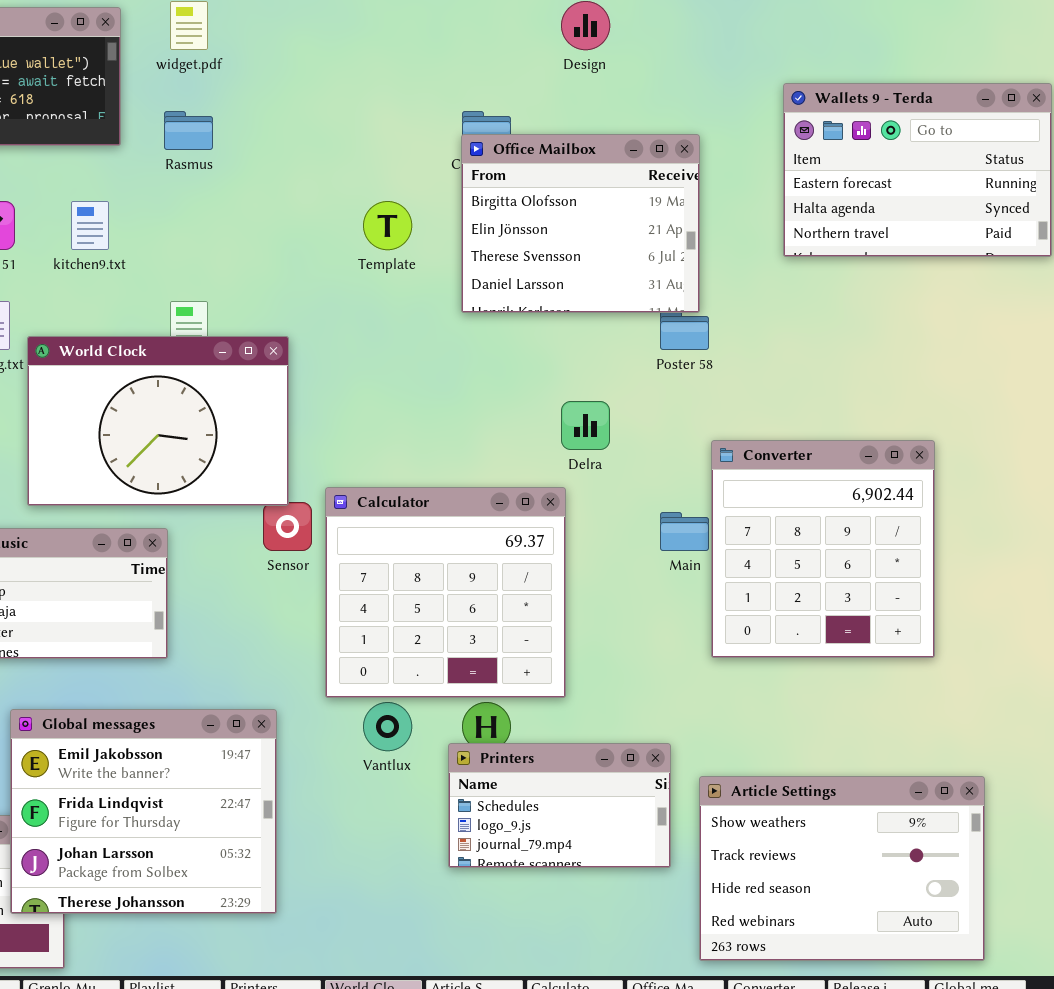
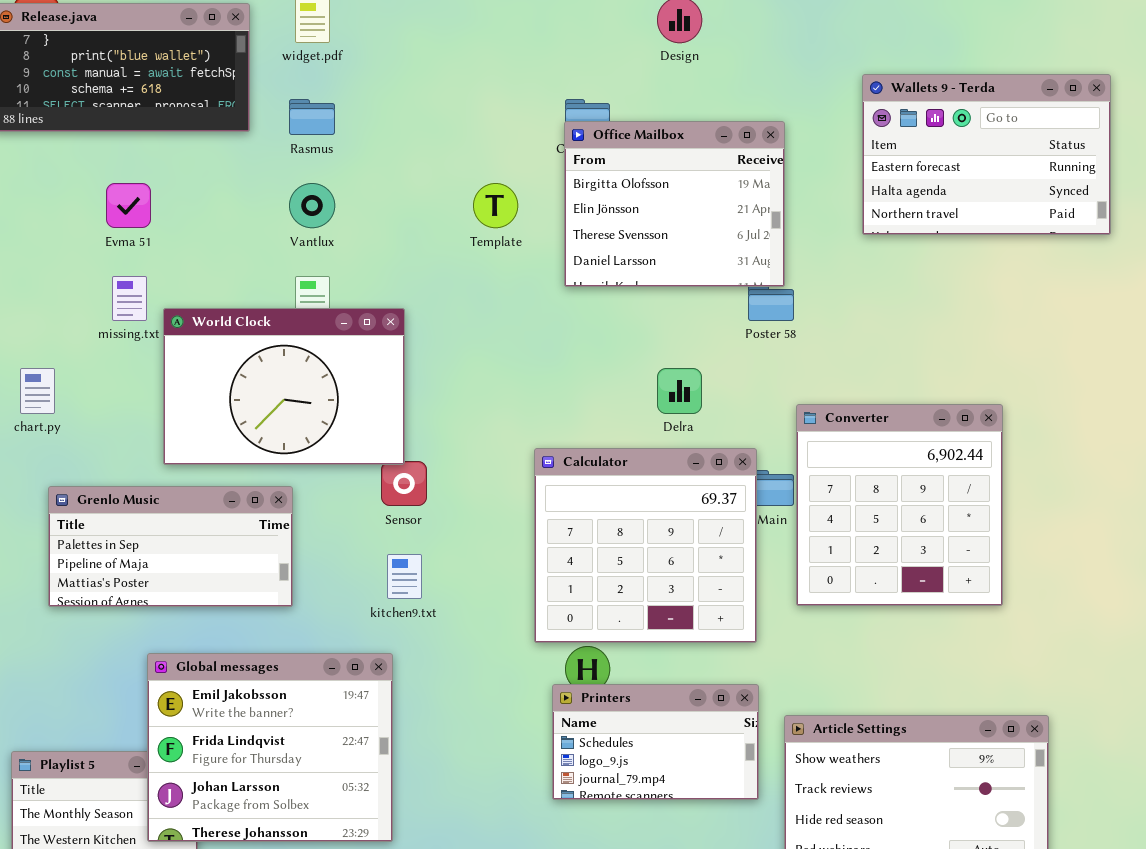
kitchen9.txt: [71,201,109,250] -> [387,554,422,599], moved
Calculator: [325,487,566,698] -> [534,448,757,643], moved
Vantlux: [363,702,412,751] -> [289,183,335,228], moved

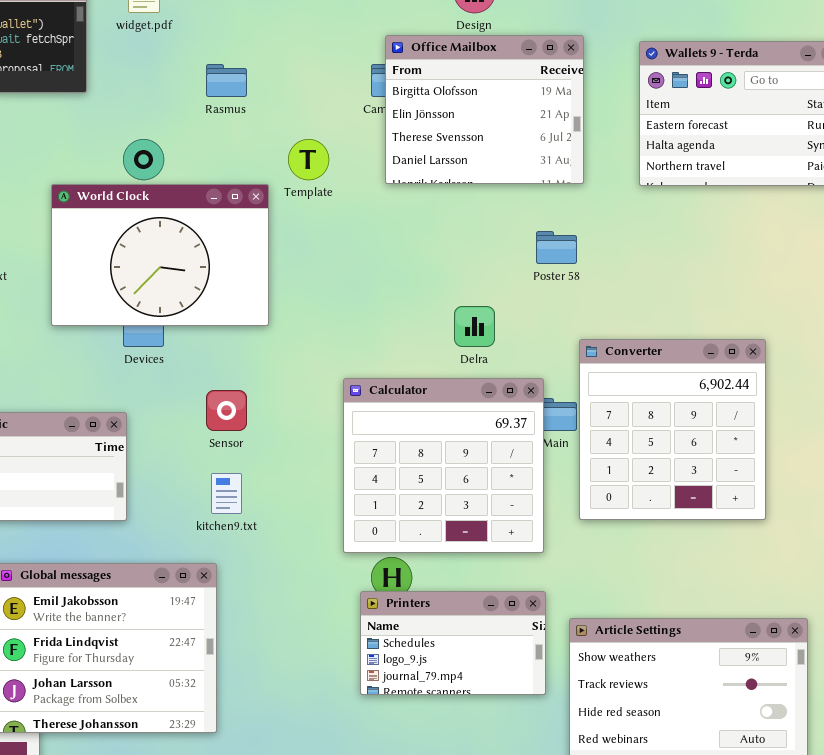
Rasmus: [289,99,335,135] -> [206,64,247,97], moved
Office Mailbox: [564,121,785,287] -> [385,35,584,184], moved
World Clock: [163,308,405,465] -> [51,184,269,326], moved

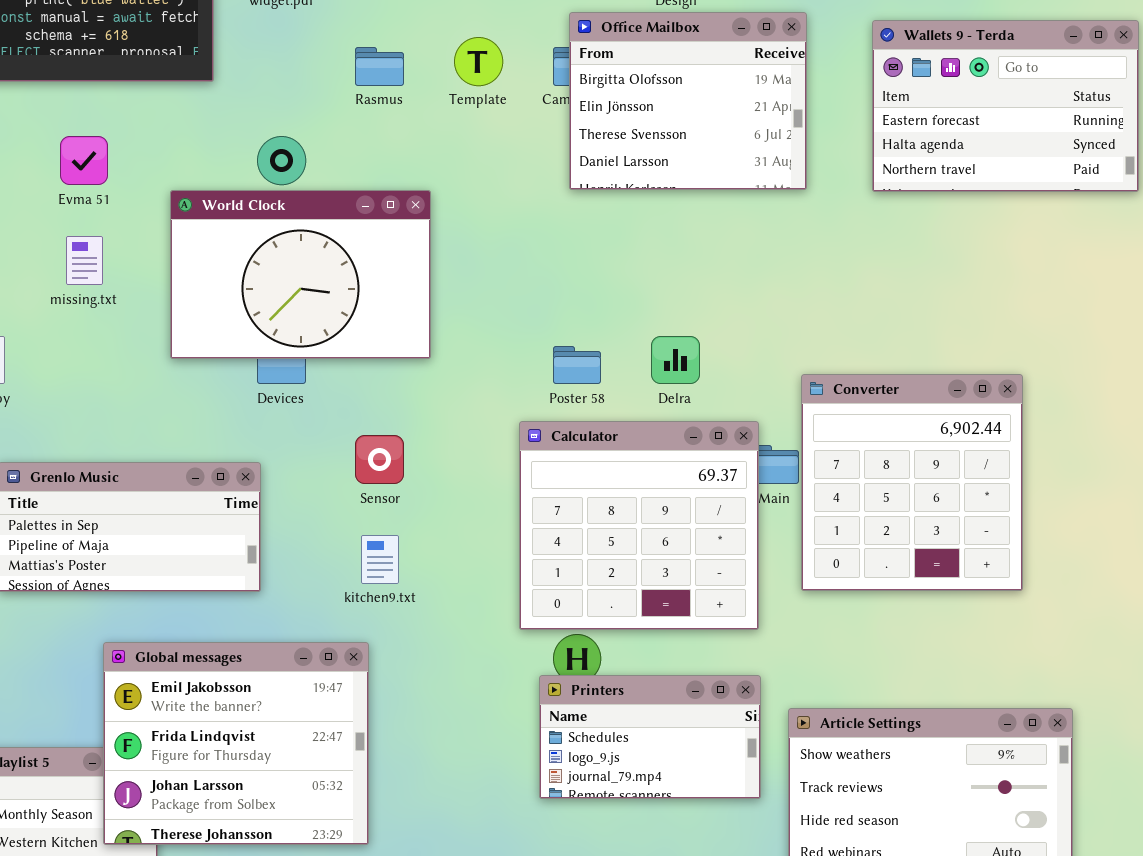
Template: [288,139,329,180] -> [454,37,503,86], moved
Poster 58: [536,231,577,264] -> [553,346,601,384], moved

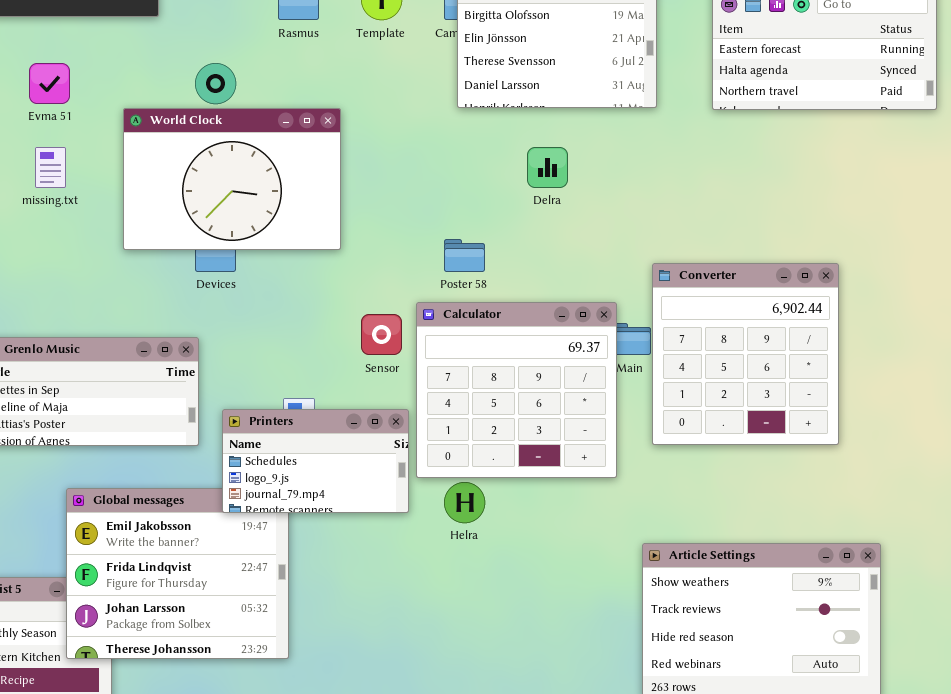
Delra: [651,336,700,384] -> [527,147,568,188], moved
Sensor: [355,435,404,484] -> [361,314,402,355], moved
Printers: [539,675,761,799] -> [222,409,409,513], moved

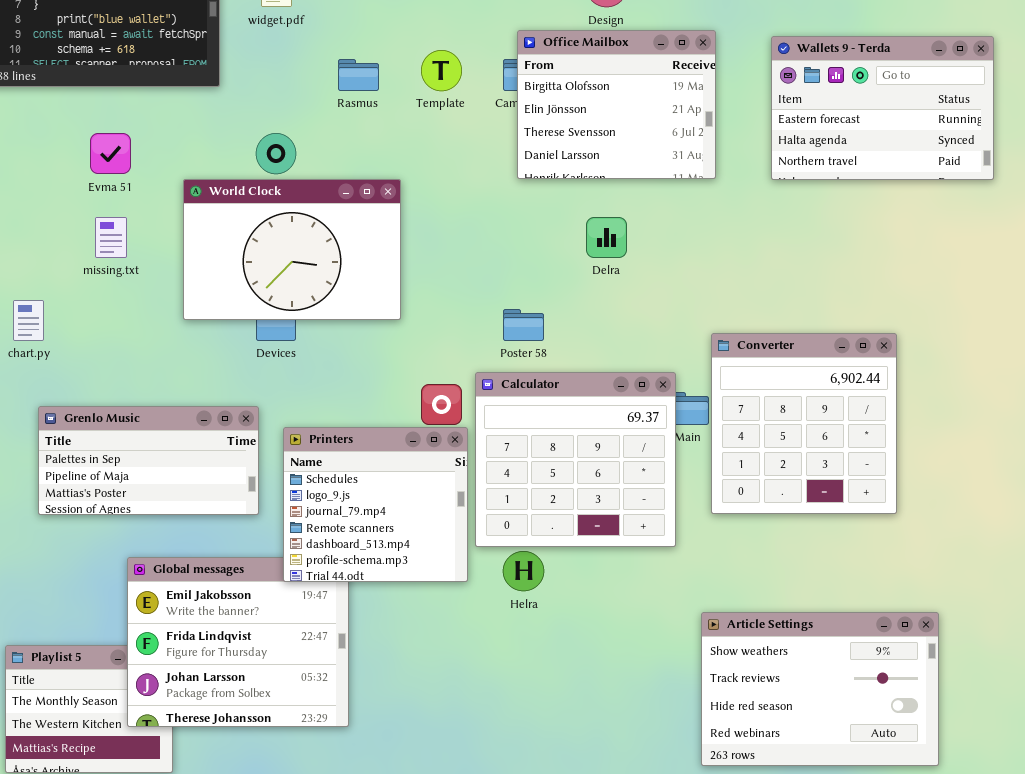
Printers: [222,409,409,513] -> [283,427,468,582], resized

